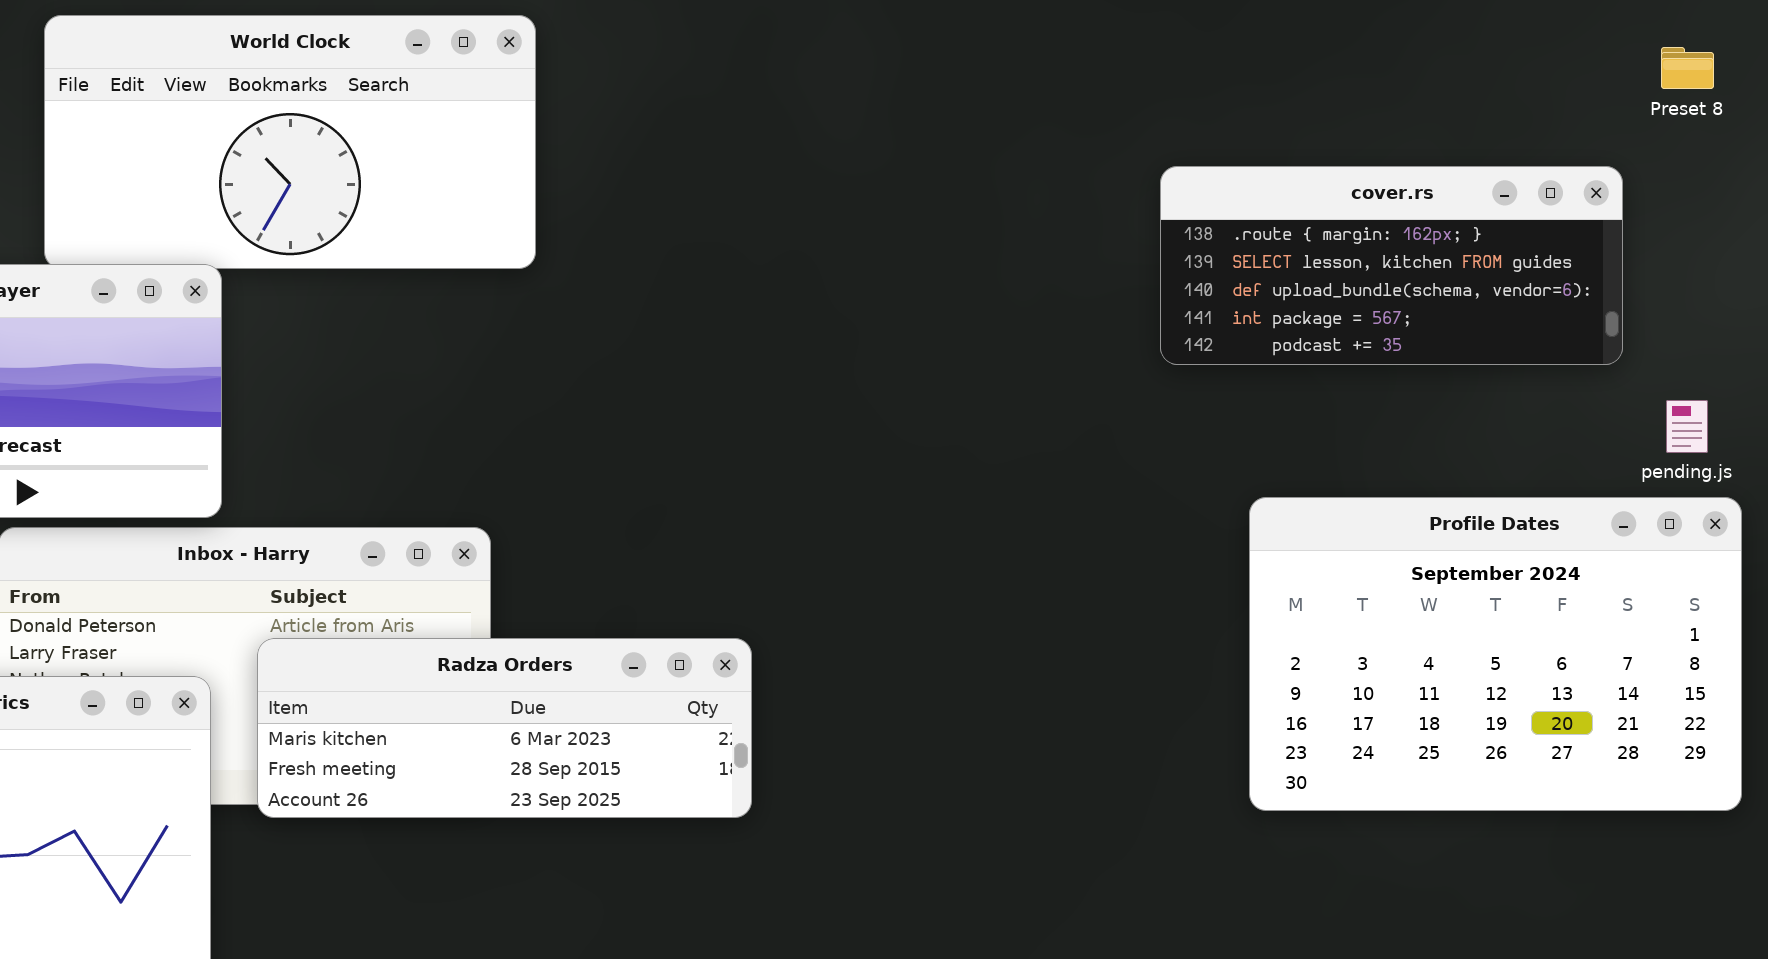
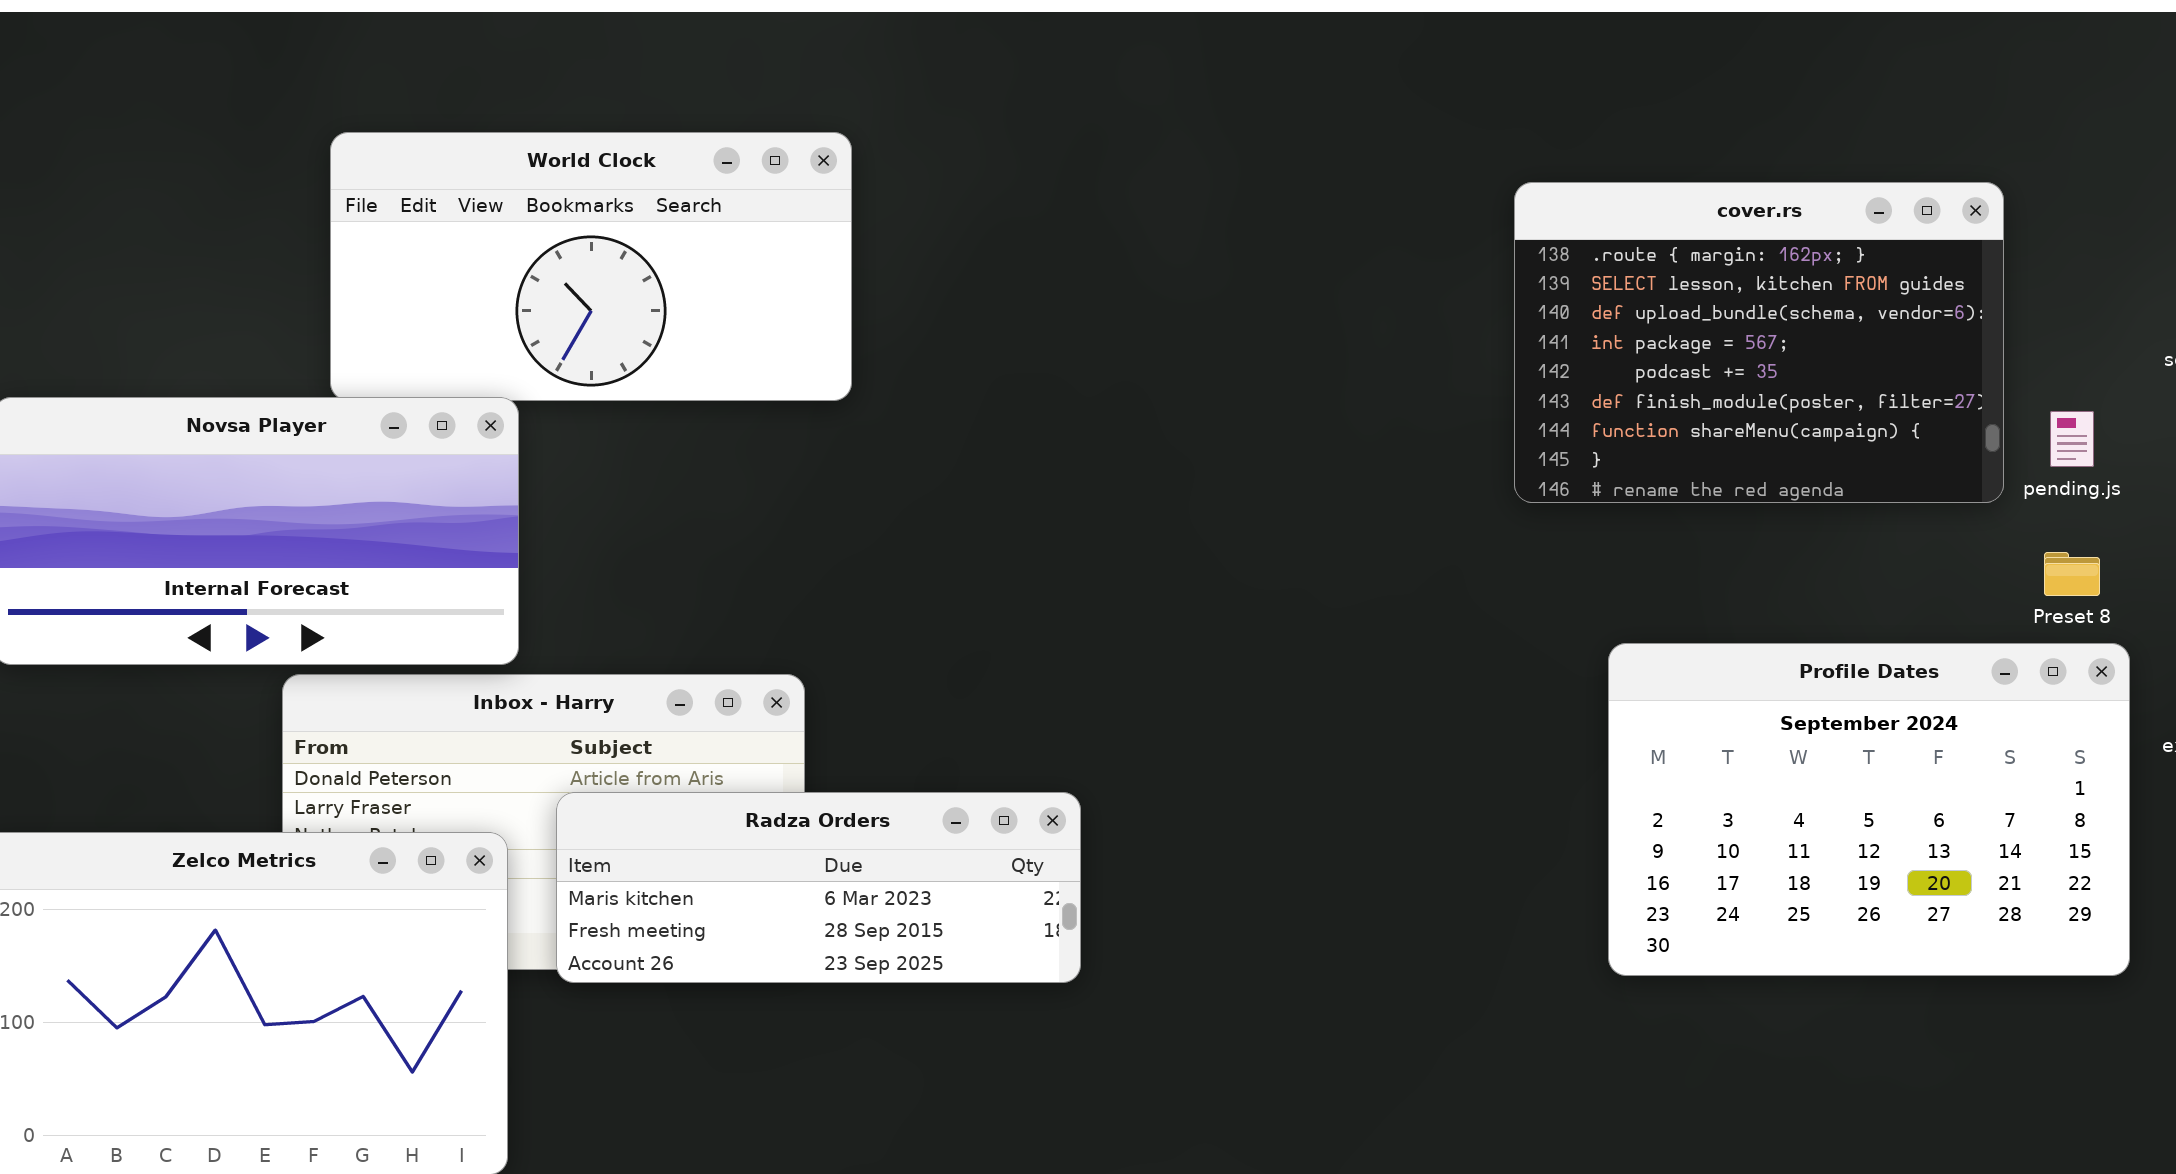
Preset 8: [1661,47,1714,89] -> [2044,552,2100,596], moved
cover.rs: [1160,166,1623,365] -> [1514,182,2004,503], resized
pending.js: [1666,400,1708,453] -> [2050,411,2094,467], moved

